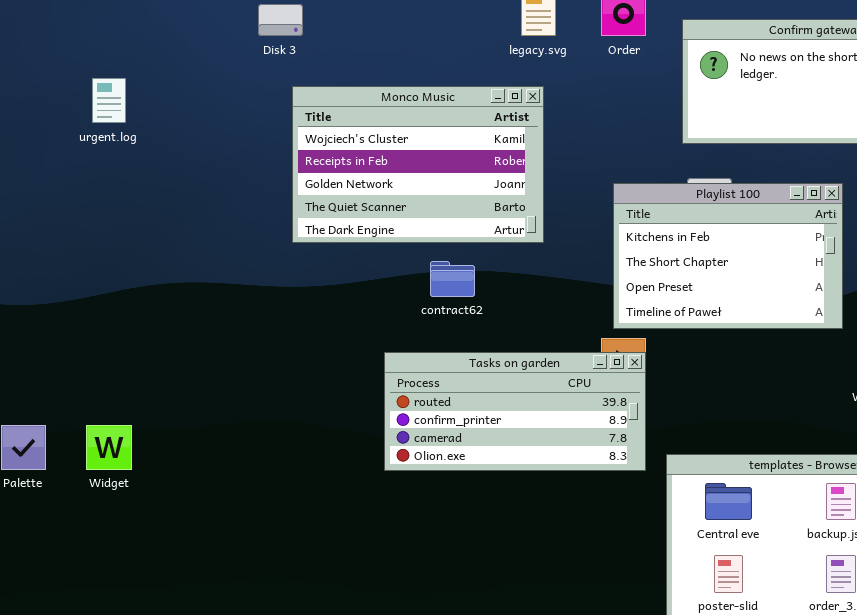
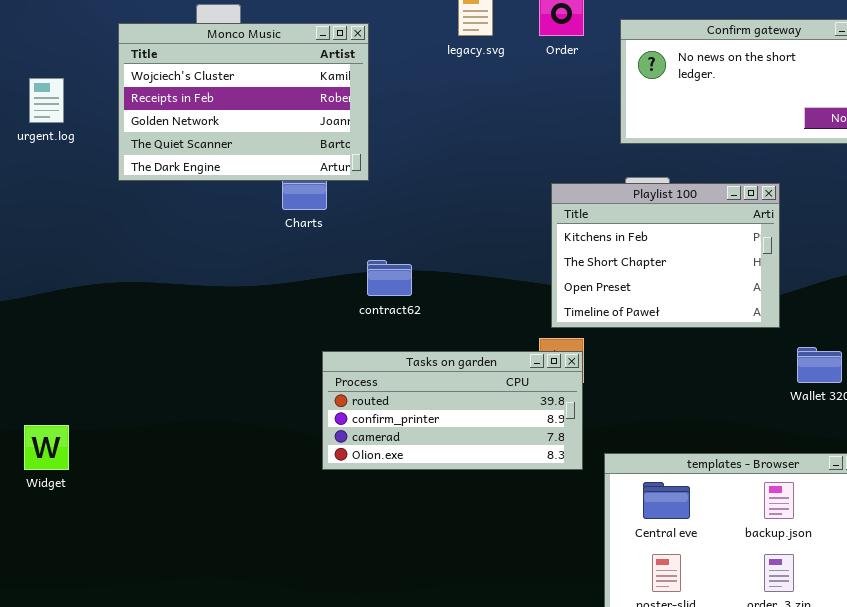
Monco Music: [292,86,544,243] -> [118,23,369,181], moved

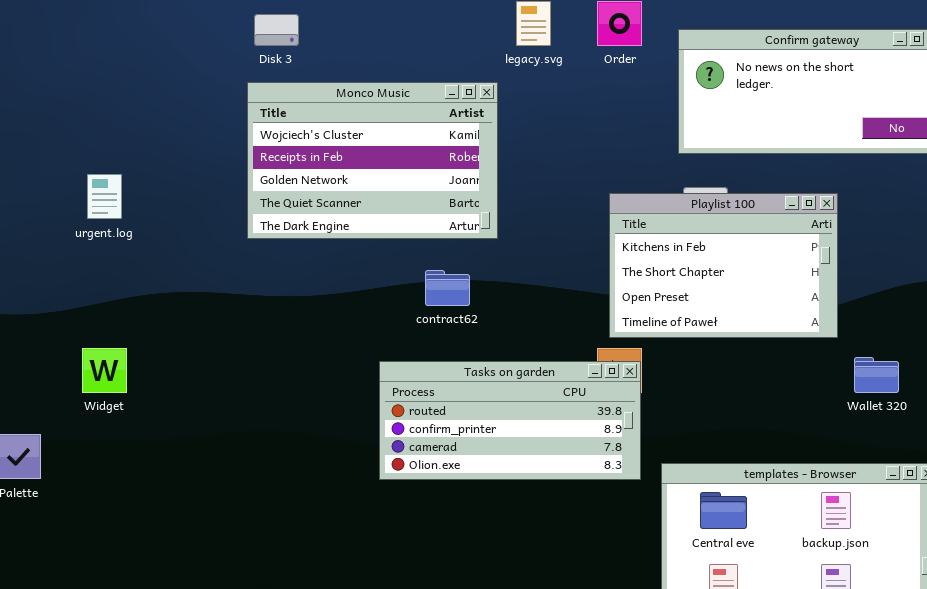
Monco Music: [118,23,369,181] -> [247,82,498,239], moved
urgent.log: [29,78,64,123] -> [87,174,122,219], moved
Widget: [24,425,69,470] -> [82,348,127,393], moved

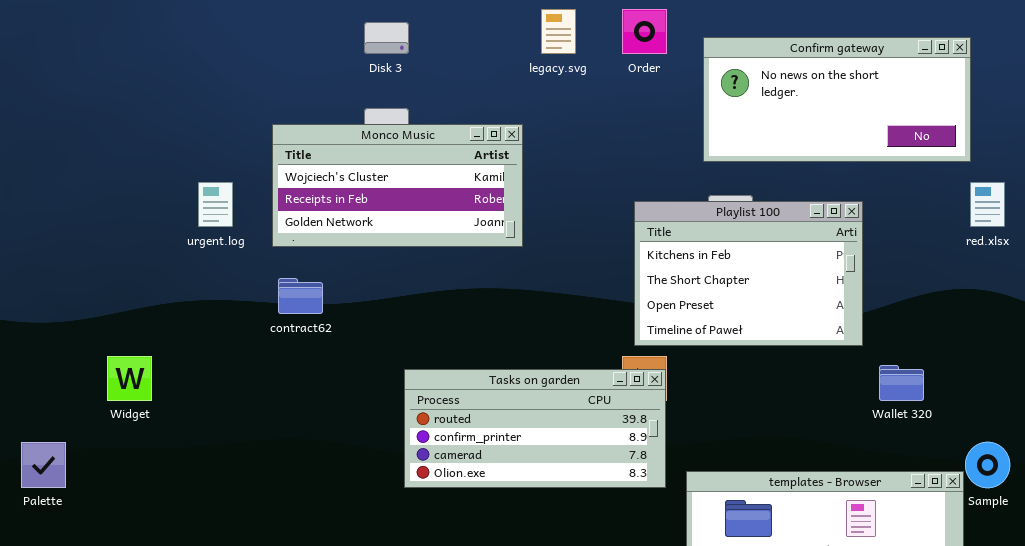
Disk 3: [254,14,299,46] -> [364,22,409,54], moved
Monco Music: [247,82,498,239] -> [272,124,523,247], resized
urgent.log: [87,174,122,219] -> [198,182,233,227], moved
contract62: [425,270,470,306] -> [278,278,323,314], moved

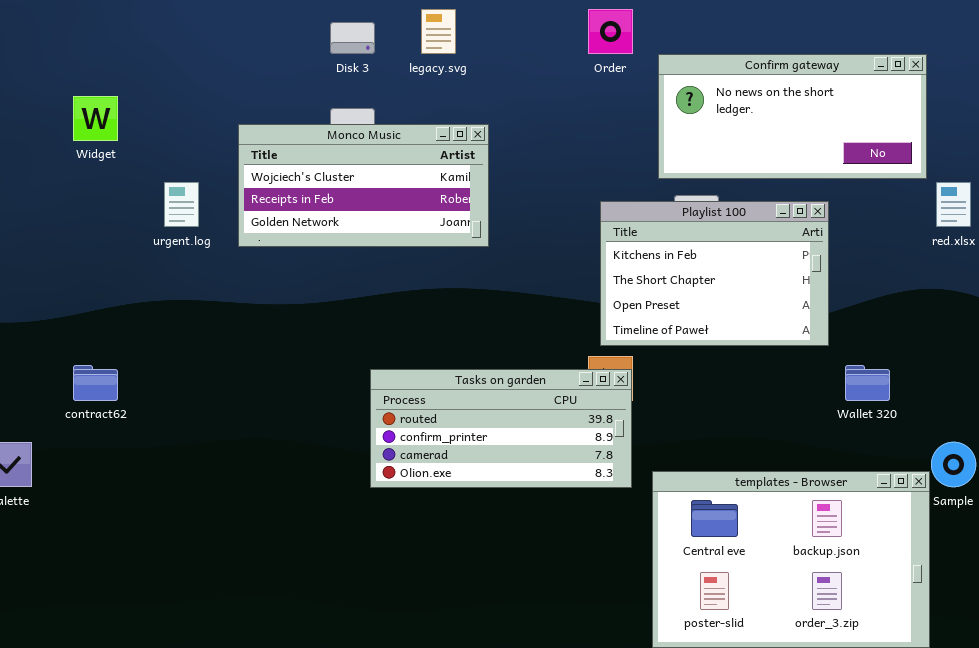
legacy.svg: [541,9,576,54] -> [421,9,456,54], moved
Confirm gateway: [703,37,971,162] -> [658,54,927,179], moved
contract62: [278,278,323,314] -> [73,365,118,401], moved
Widget: [107,356,152,401] -> [73,96,118,141], moved

